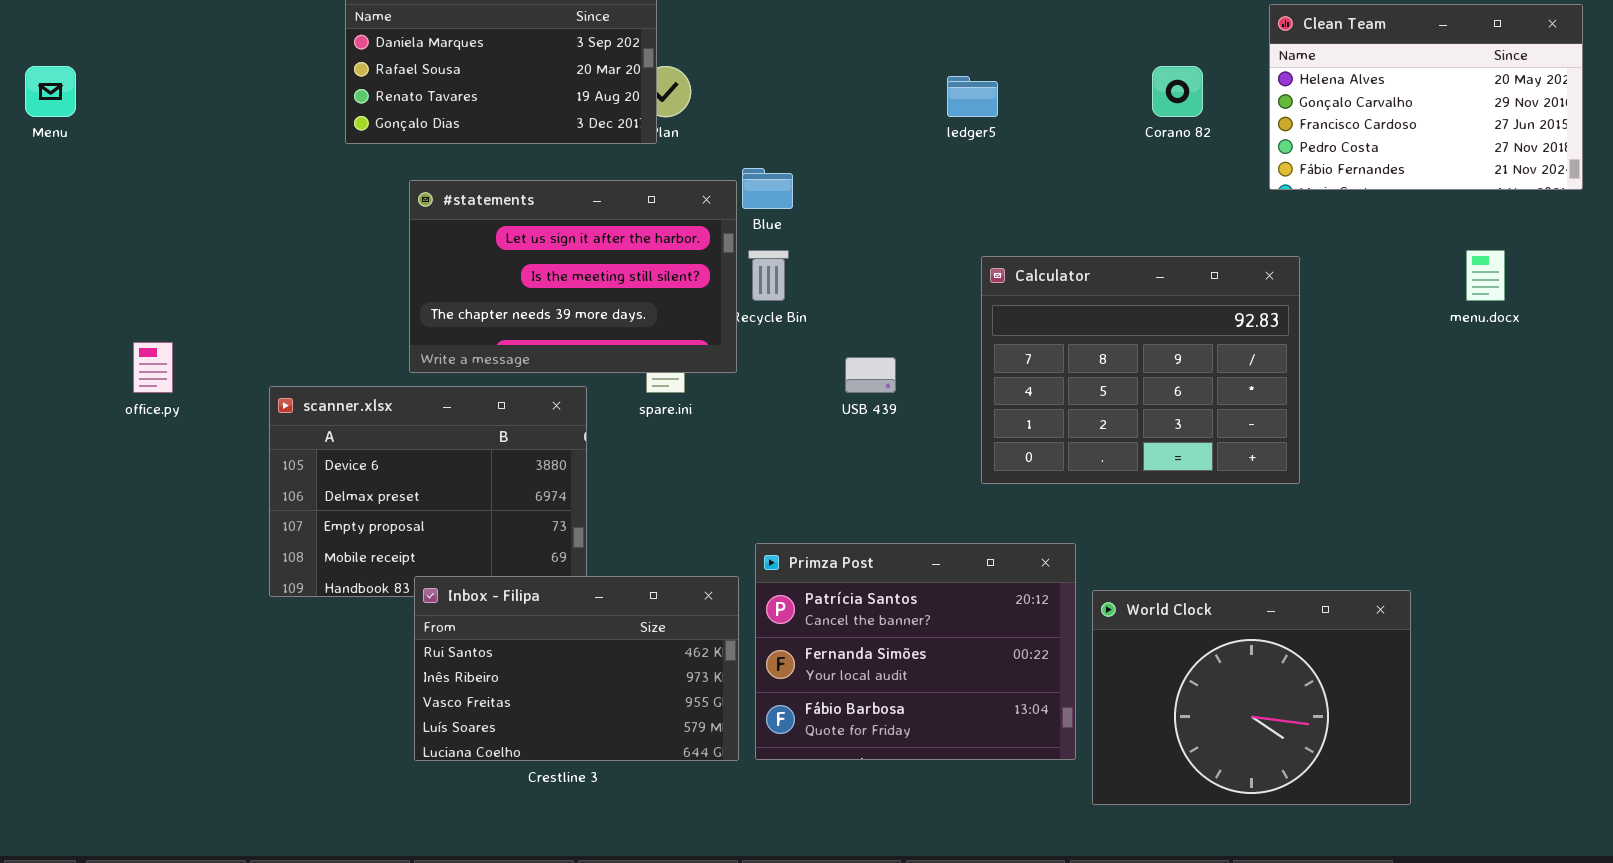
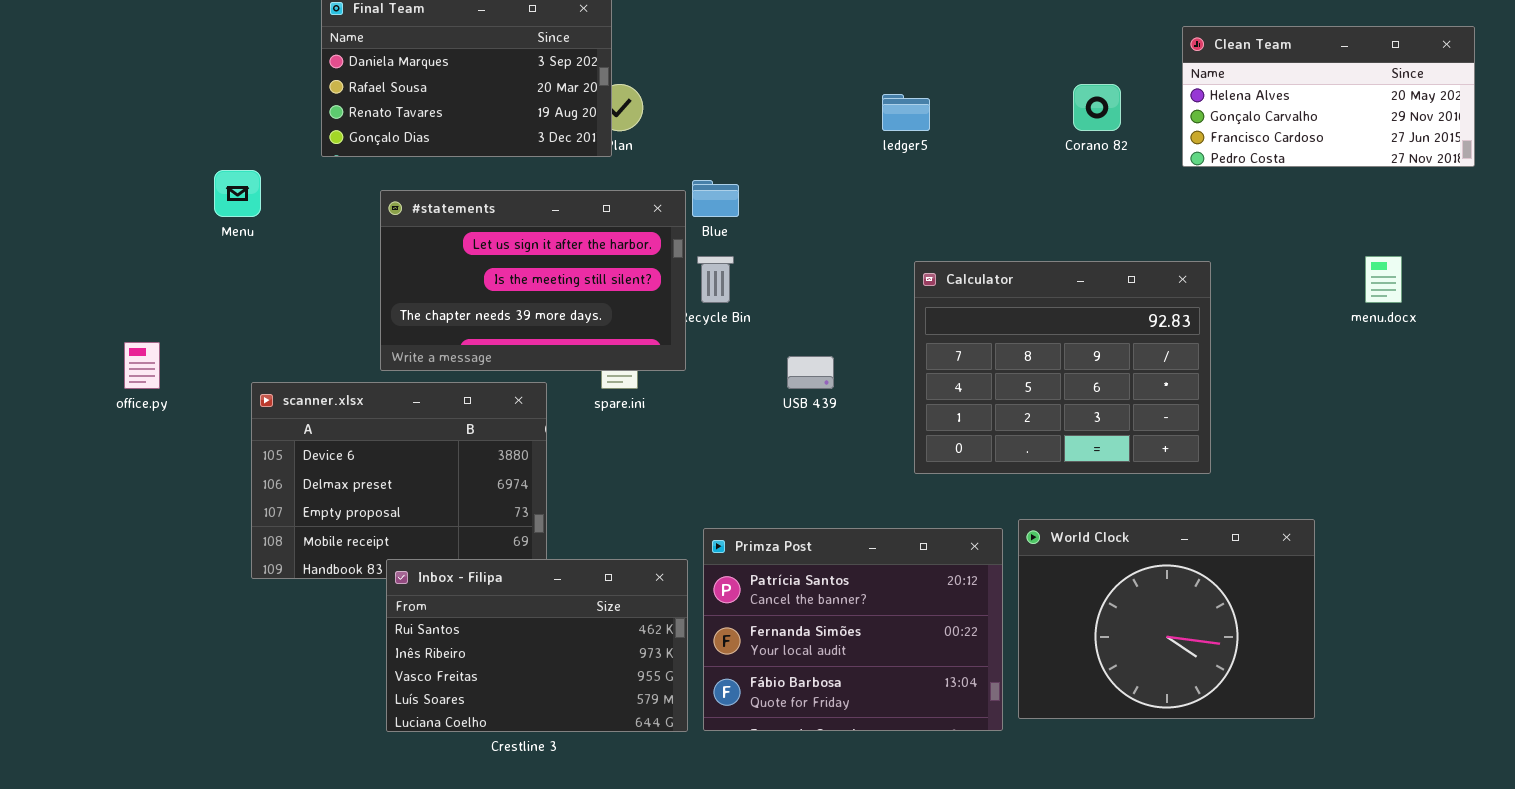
Clean Team: [1269,4,1583,190] -> [1182,26,1475,167], resized
Menu: [25,66,76,117] -> [214,170,261,217], moved
World Clock: [1092,590,1411,805] -> [1018,519,1315,719], moved

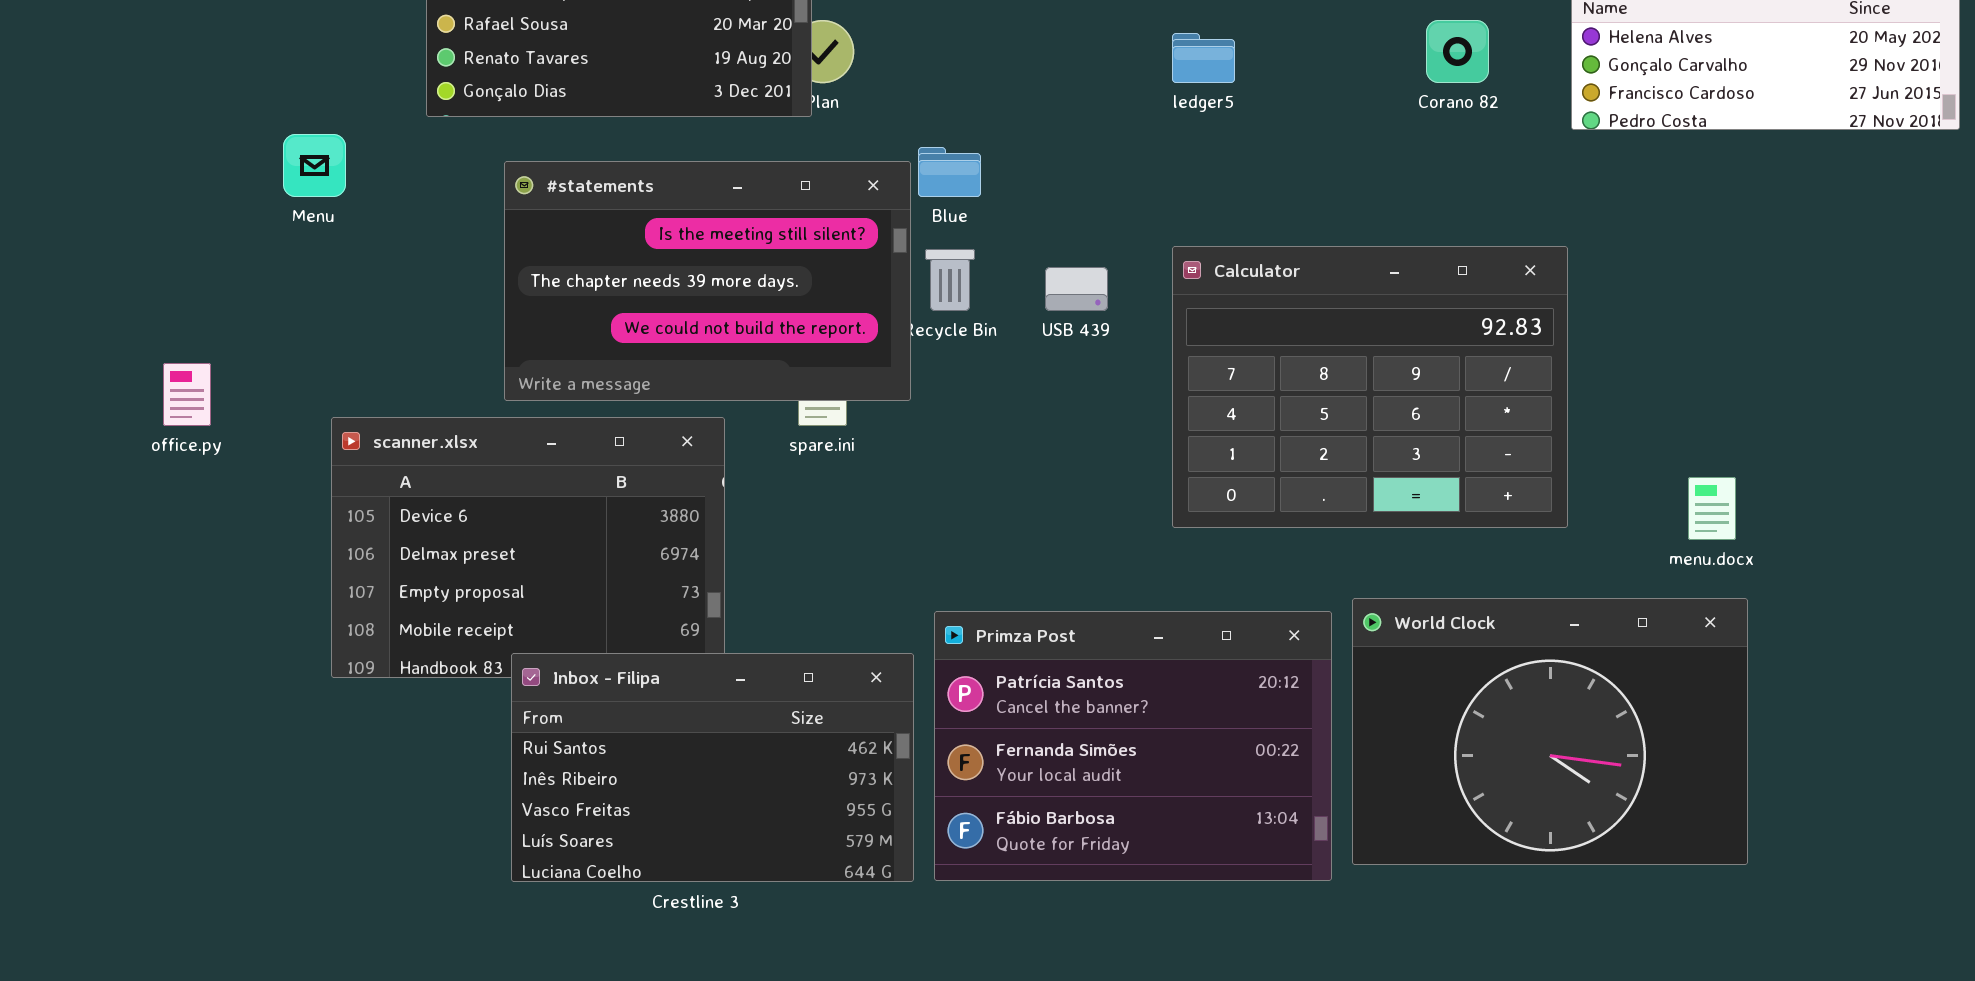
#statements: [380,190,686,371] -> [504,161,911,401], scrolled down 1 row
menu.docx: [1365,256,1402,303] -> [1688,477,1736,540], moved
Calculator: [914,261,1211,474] -> [1172,246,1568,528], moved
USB 439: [787,356,834,389] -> [1045,267,1108,311], moved

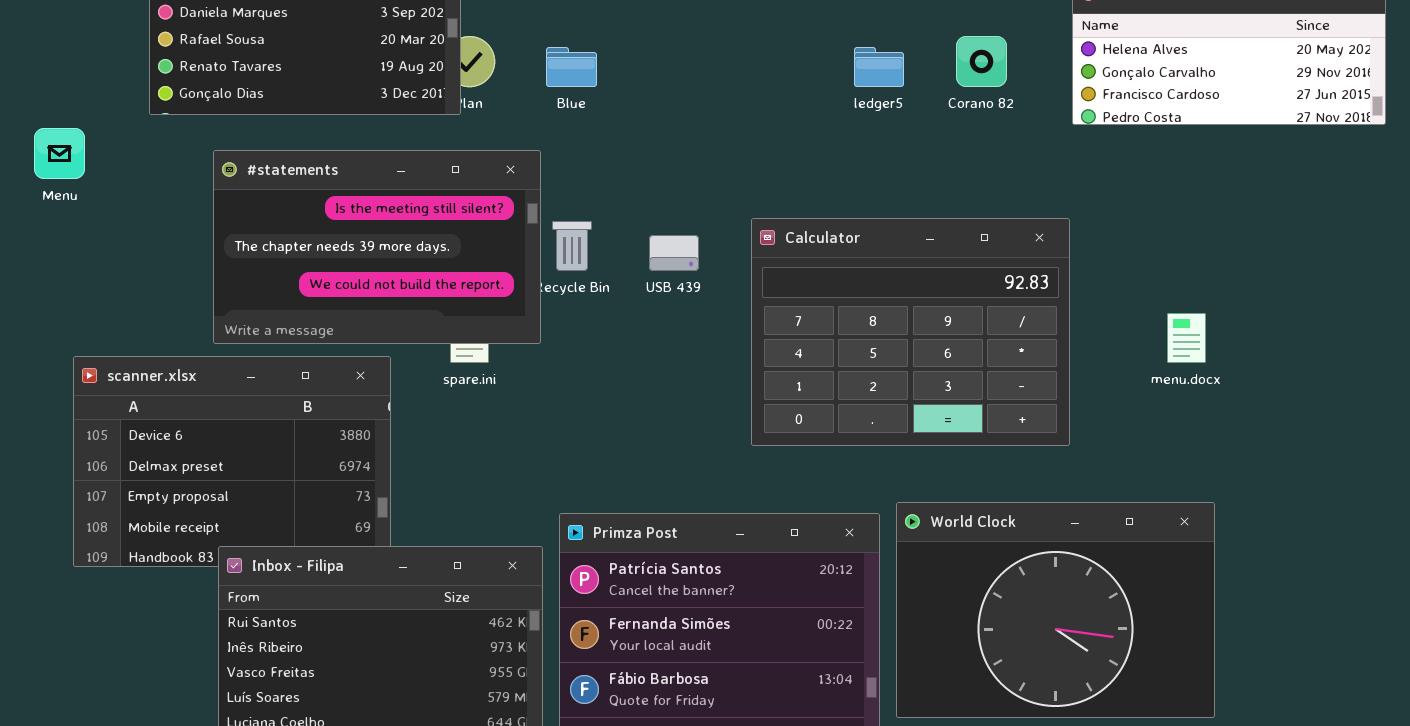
ledger5: [1172,33,1235,83] -> [854,47,904,87], moved
Blue: [918,147,981,197] -> [546,47,597,87], moved
menu.docx: [1688,477,1736,540] -> [1167,313,1206,363], moved

